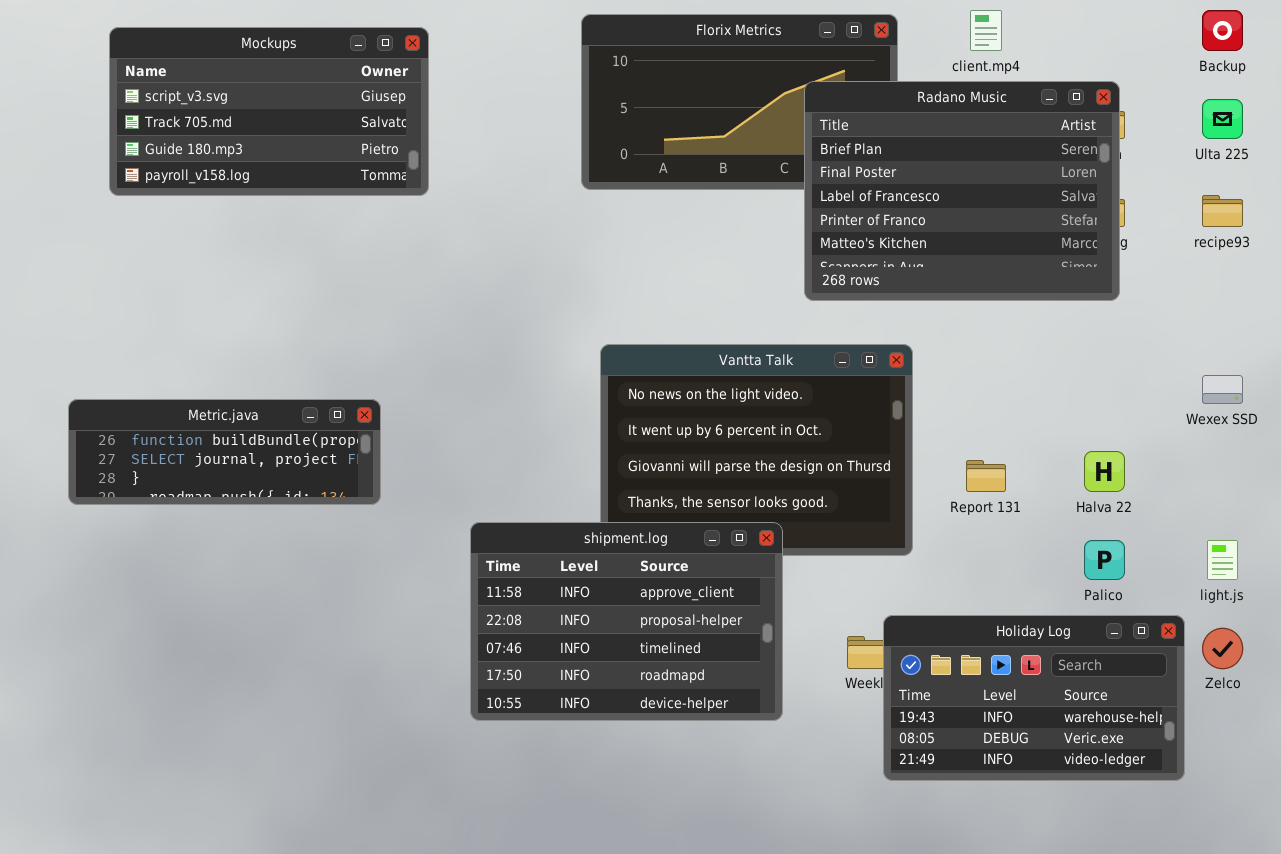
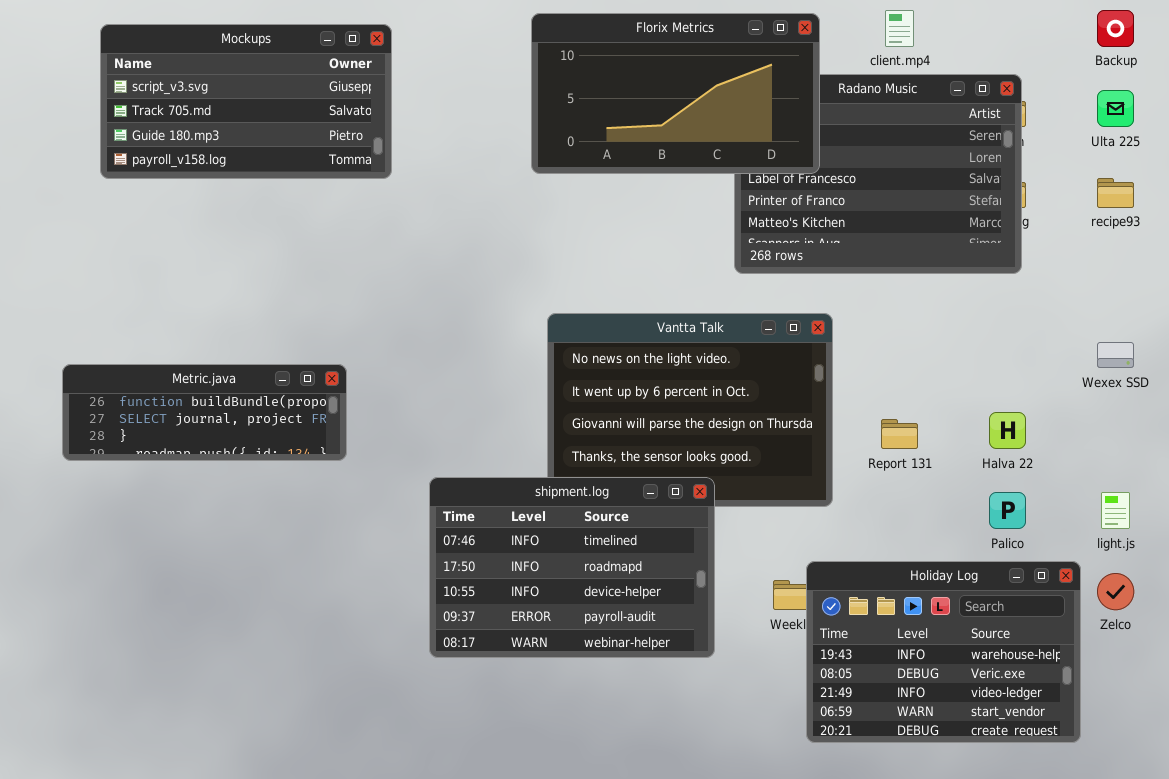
Florix Metrics: [581,14,898,190] -> [531,13,820,174], raised
shipment.log: [470,522,783,721] -> [429,477,715,658], scrolled down 2 rows
Holiday Log: [883,615,1185,781] -> [806,561,1081,743], resized

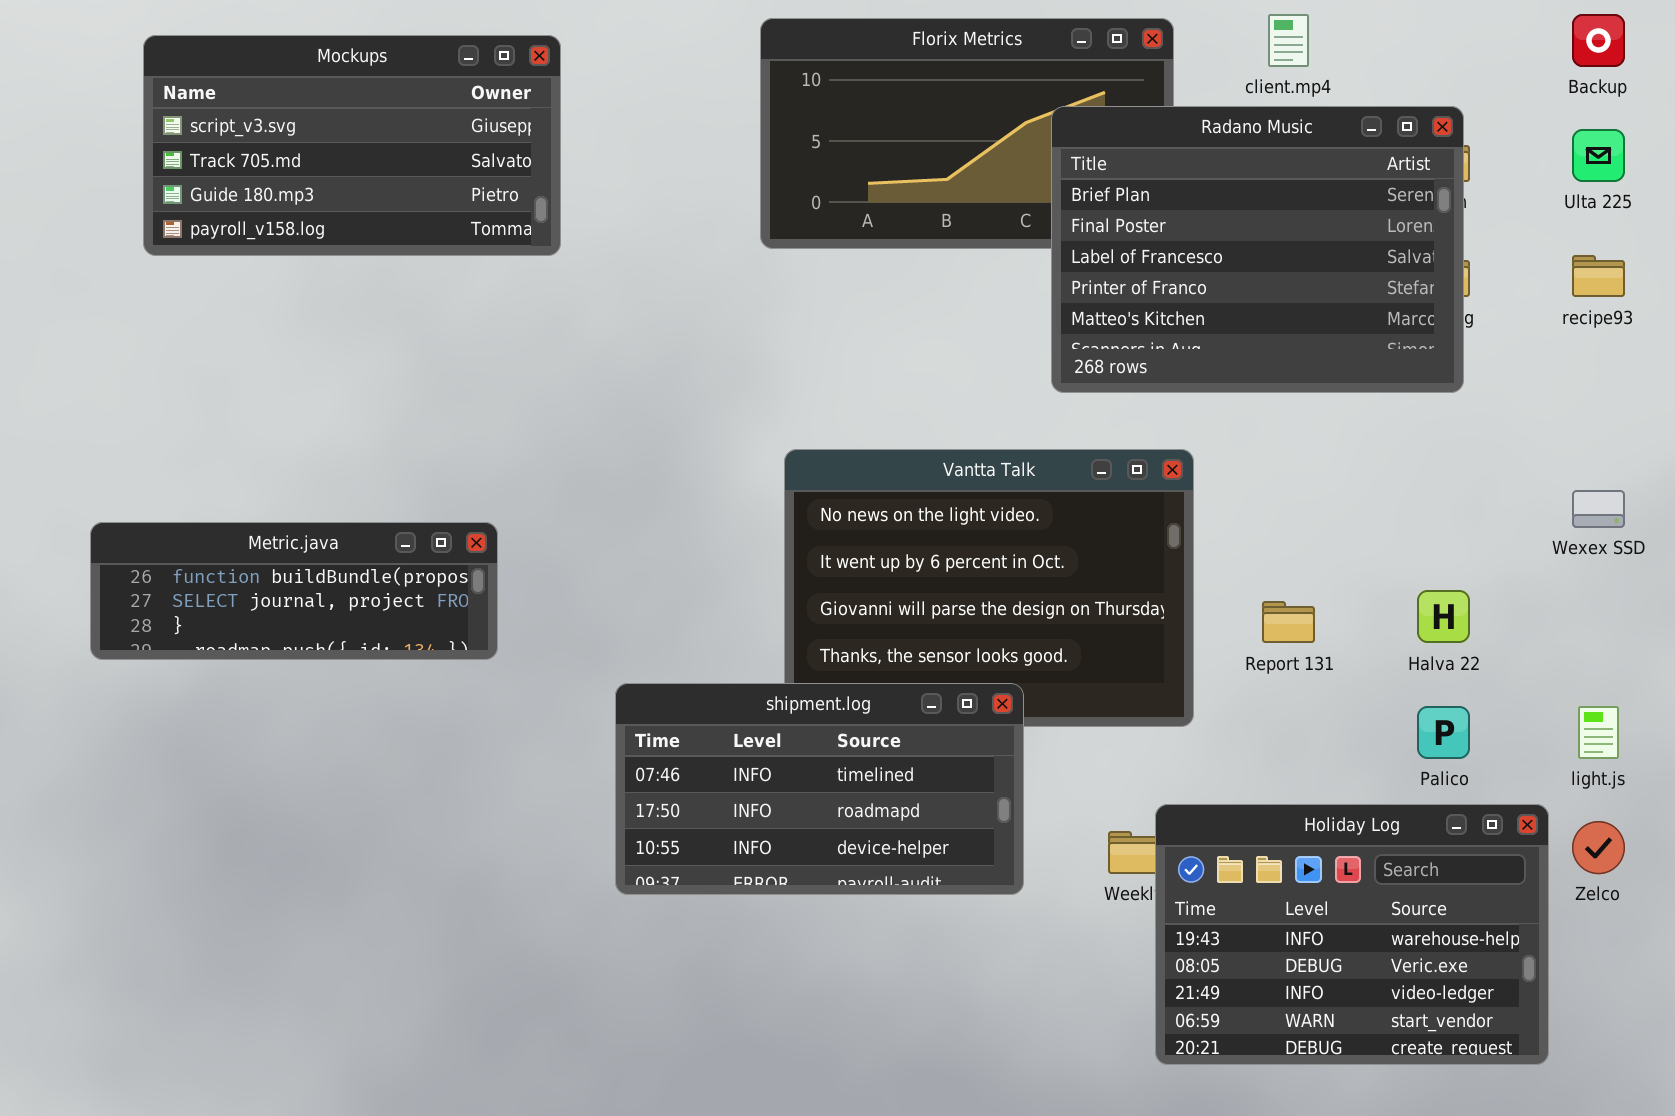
Radano Music: [734,74,1022,274] -> [1051,106,1464,393], raised
shipment.log: [429,477,715,658] -> [615,683,1024,895], resized

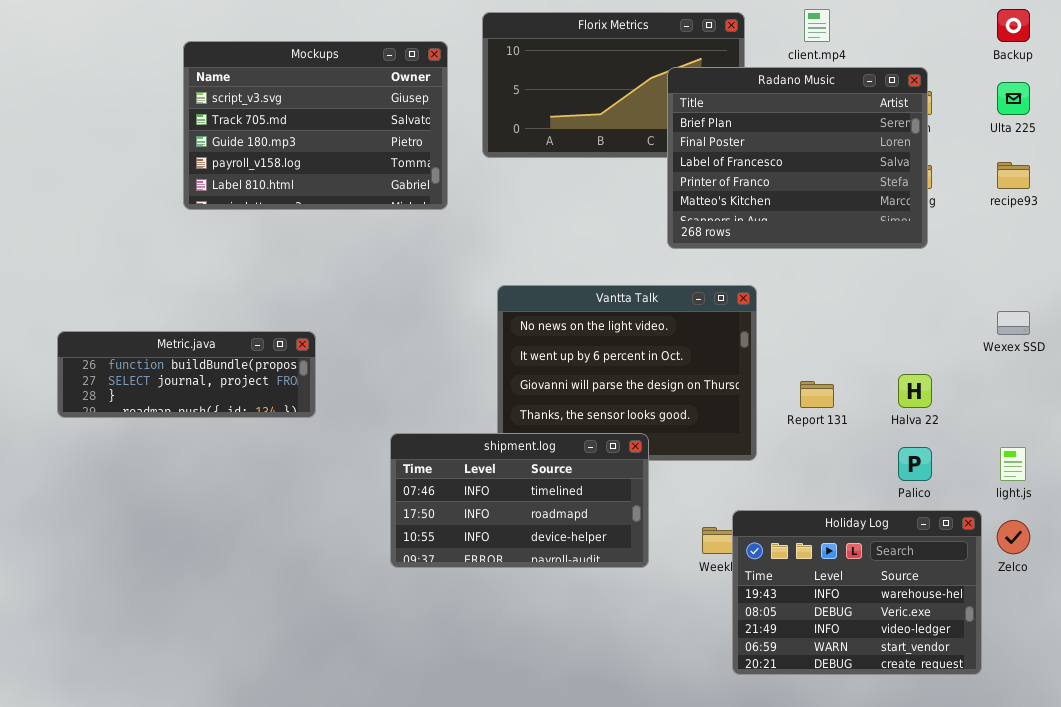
Mockups: [143,35,561,256] -> [183,41,448,210], moved, resized

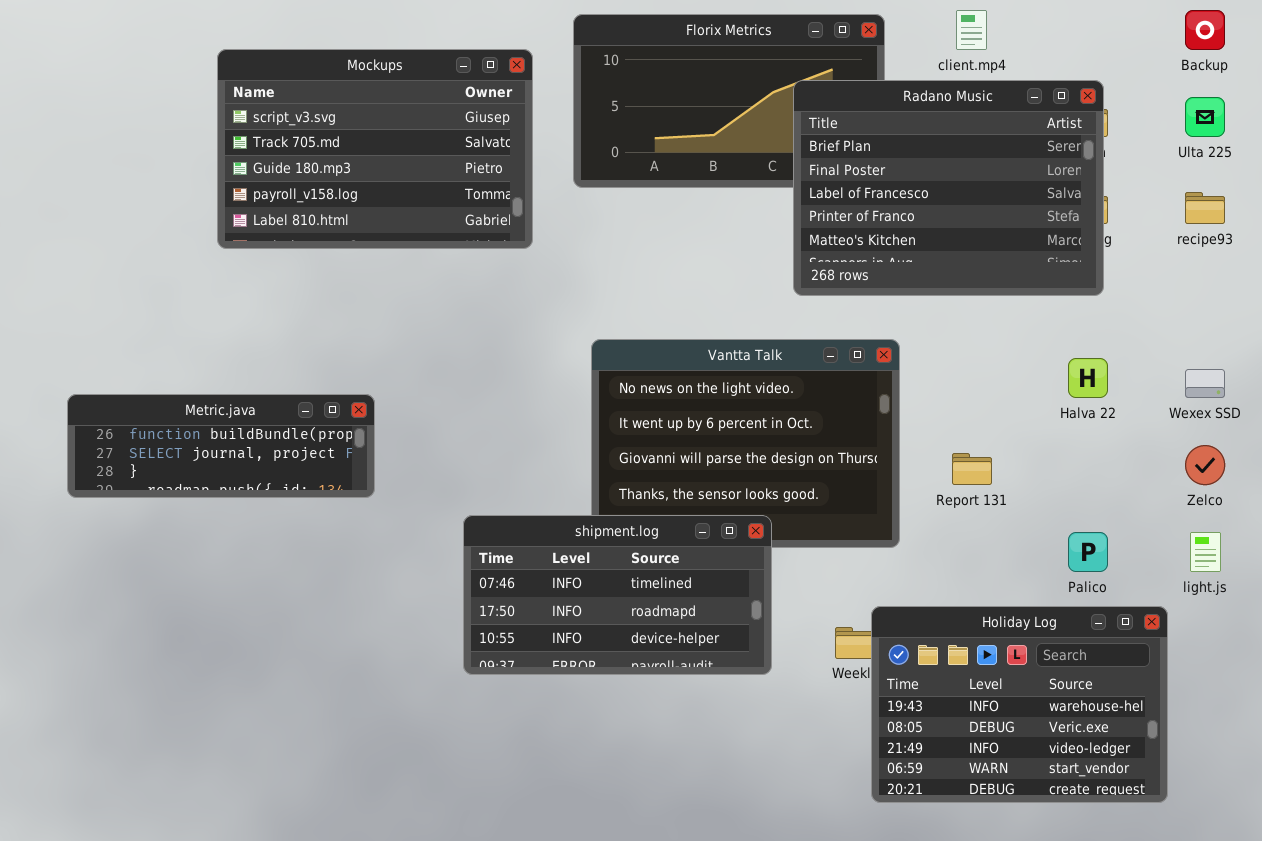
Halva 22: [898,374,932,408] -> [1068,358,1108,398], moved
Zelco: [997,520,1030,554] -> [1185,445,1225,485], moved

